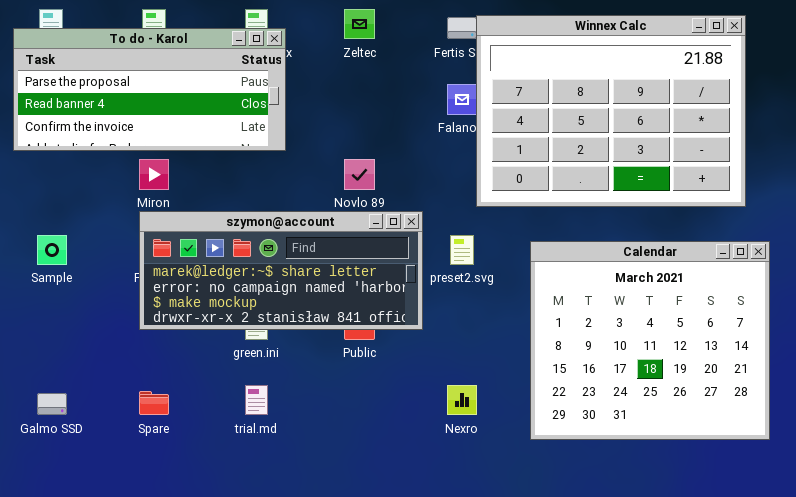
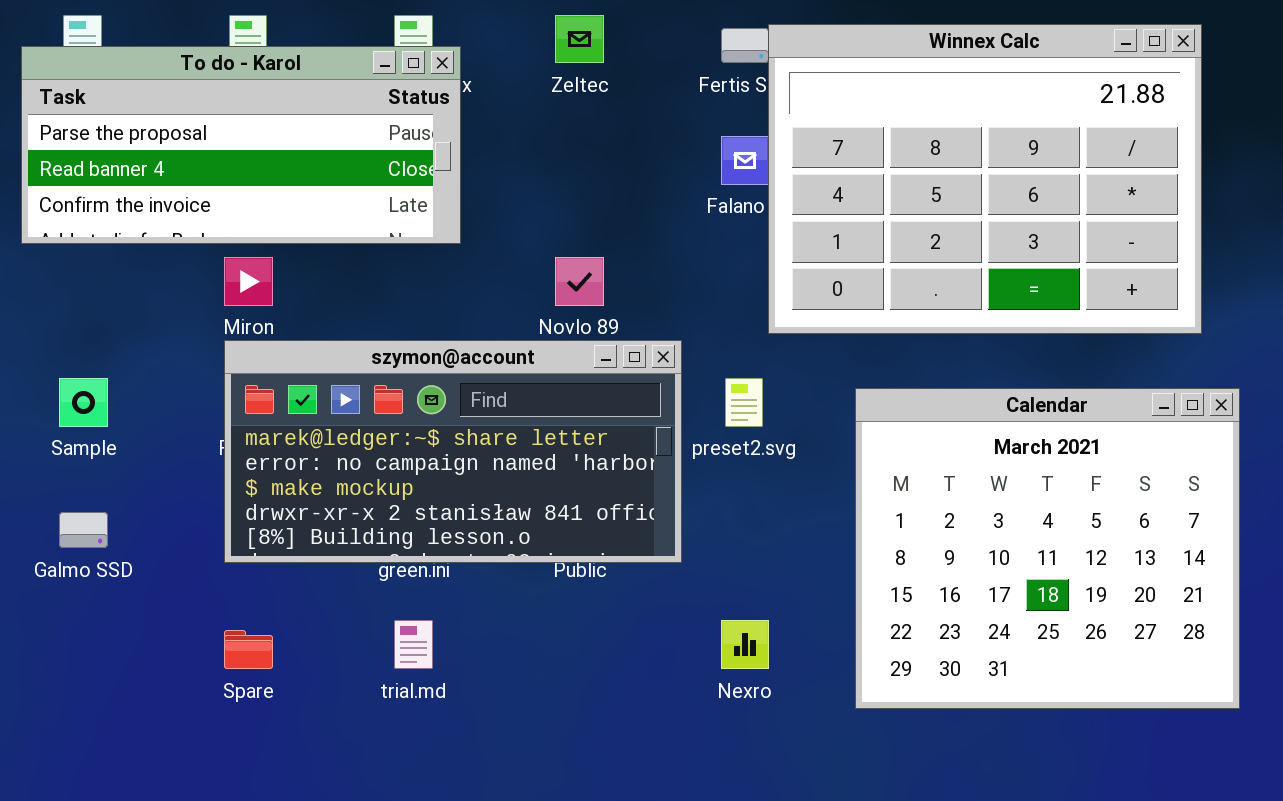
szymon@account: [139,211,423,330] -> [224,340,682,563], resized
Galmo SSD: [37,393,67,415] -> [59,512,108,548], moved

